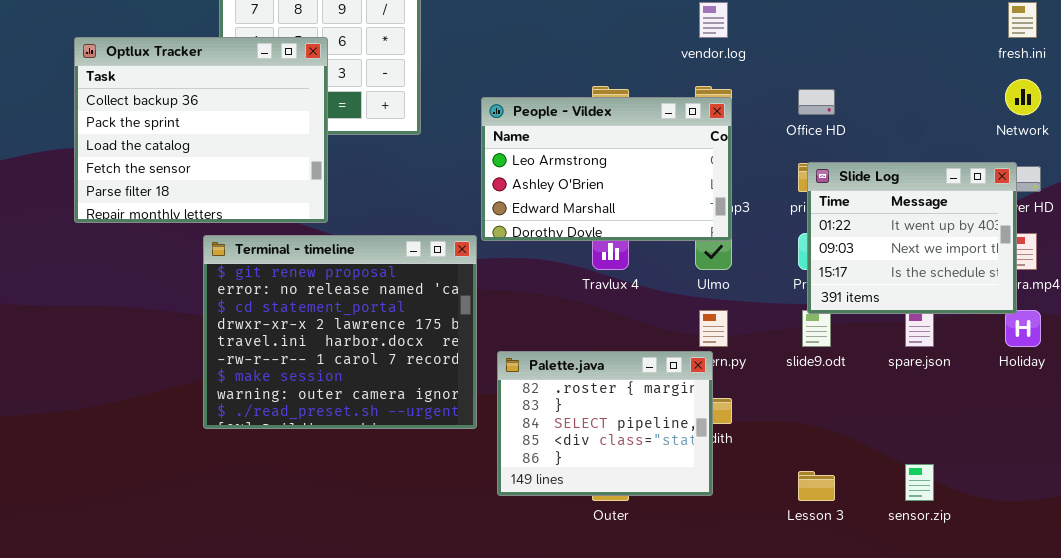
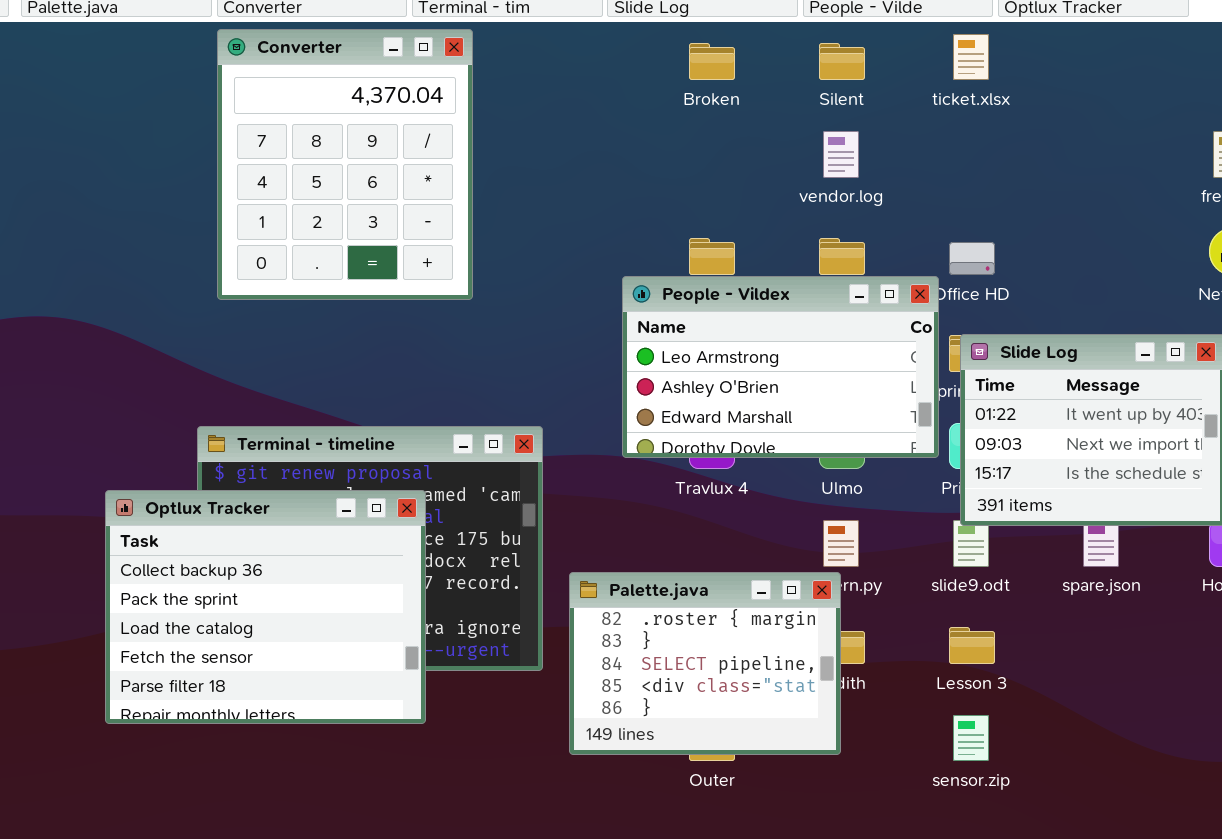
Optlux Tracker: [74,37,328,223] -> [105,490,426,724], moved
People - Vildex: [481,97,732,241] -> [622,276,939,458], moved
sensor.zip: [905,464,934,501] -> [953,715,989,761], moved
Lesson 3: [798,471,835,501] -> [949,627,995,664], moved

